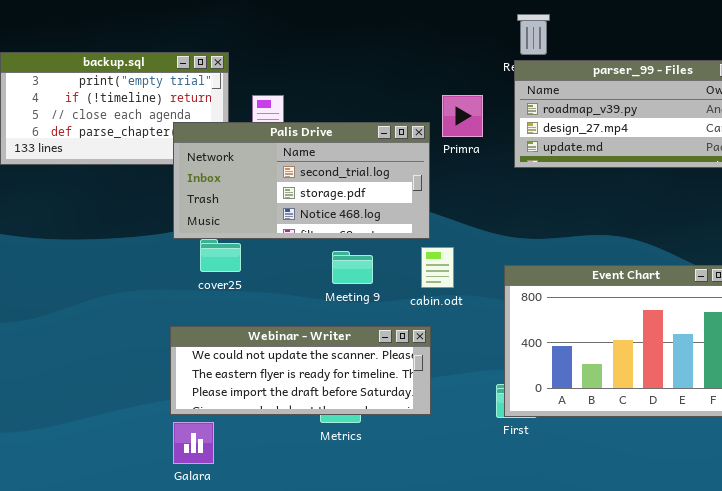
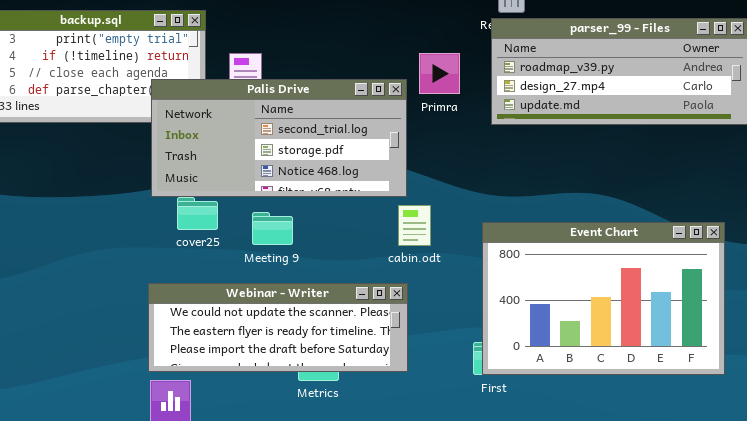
Meeting 9: [332,251,373,284] -> [252,212,293,245], moved

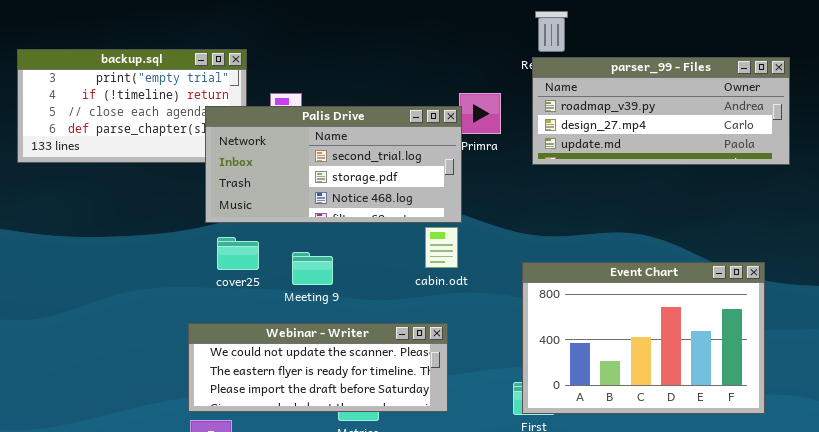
Palis Drive: [151,79,407,197] -> [205,106,462,223], moved
cabin.odt: [398,205,431,246] -> [425,227,458,268], moved

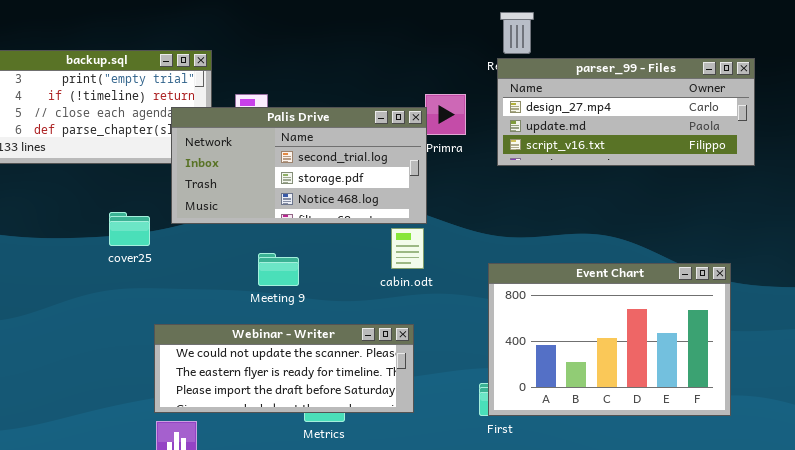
parser_99 - Files: [532,57,790,165] -> [497,58,755,166], scrolled down 1 row
cover25: [217,237,259,270] -> [109,212,150,246], moved

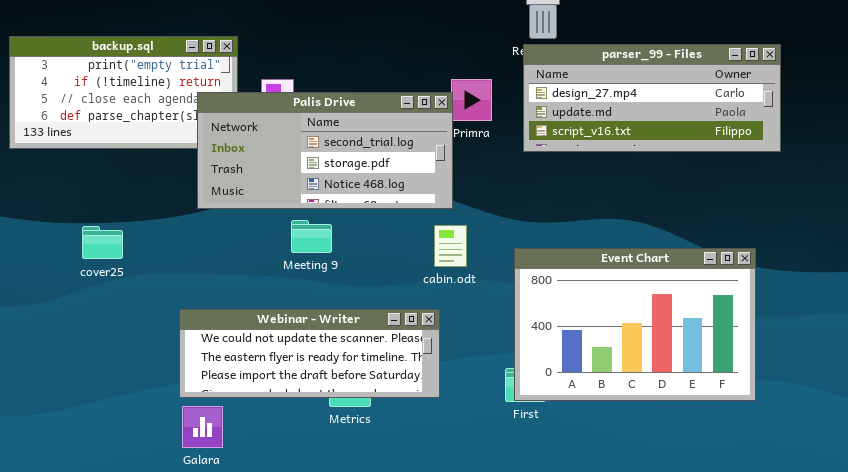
cover25: [109,212,150,246] -> [82,226,123,259], moved
cabin.odt: [391,228,424,269] -> [434,225,467,267], moved
Meeting 9: [258,253,299,286] -> [291,220,332,253], moved

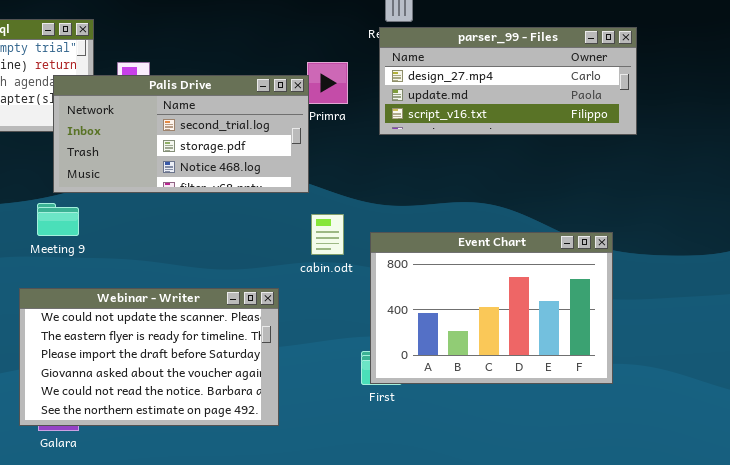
Meeting 9: [291,220,332,253] -> [37,203,79,236], moved
cabin.odt: [434,225,467,267] -> [311,214,344,255], moved
Webinar - Writer: [179,309,440,398] -> [19,288,279,426], moved, resized

